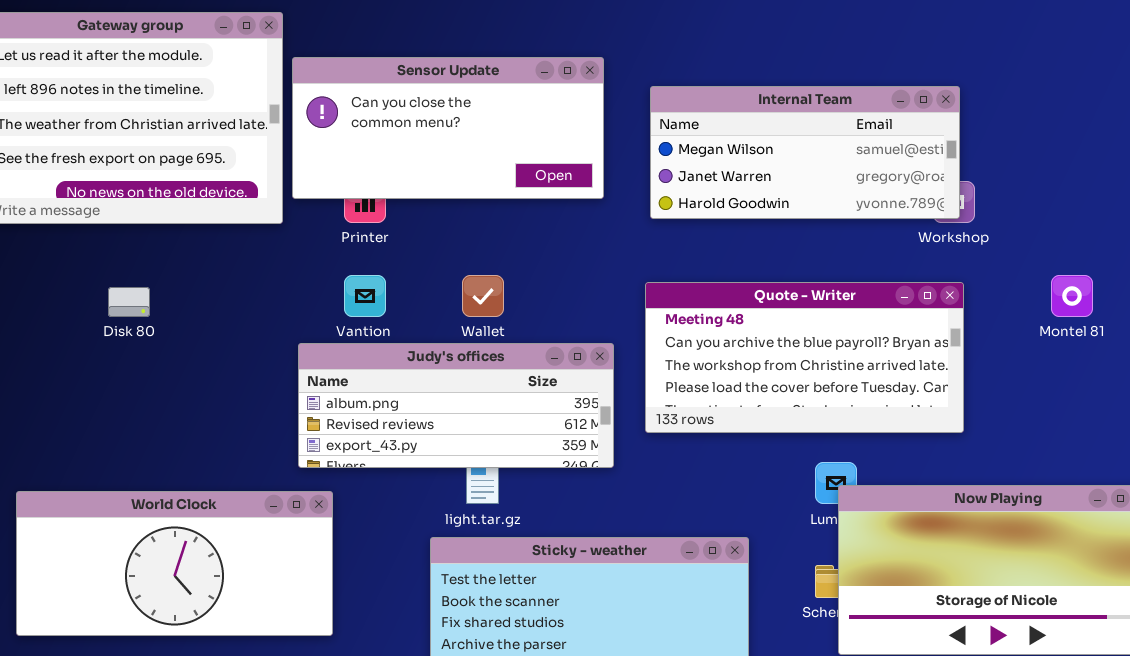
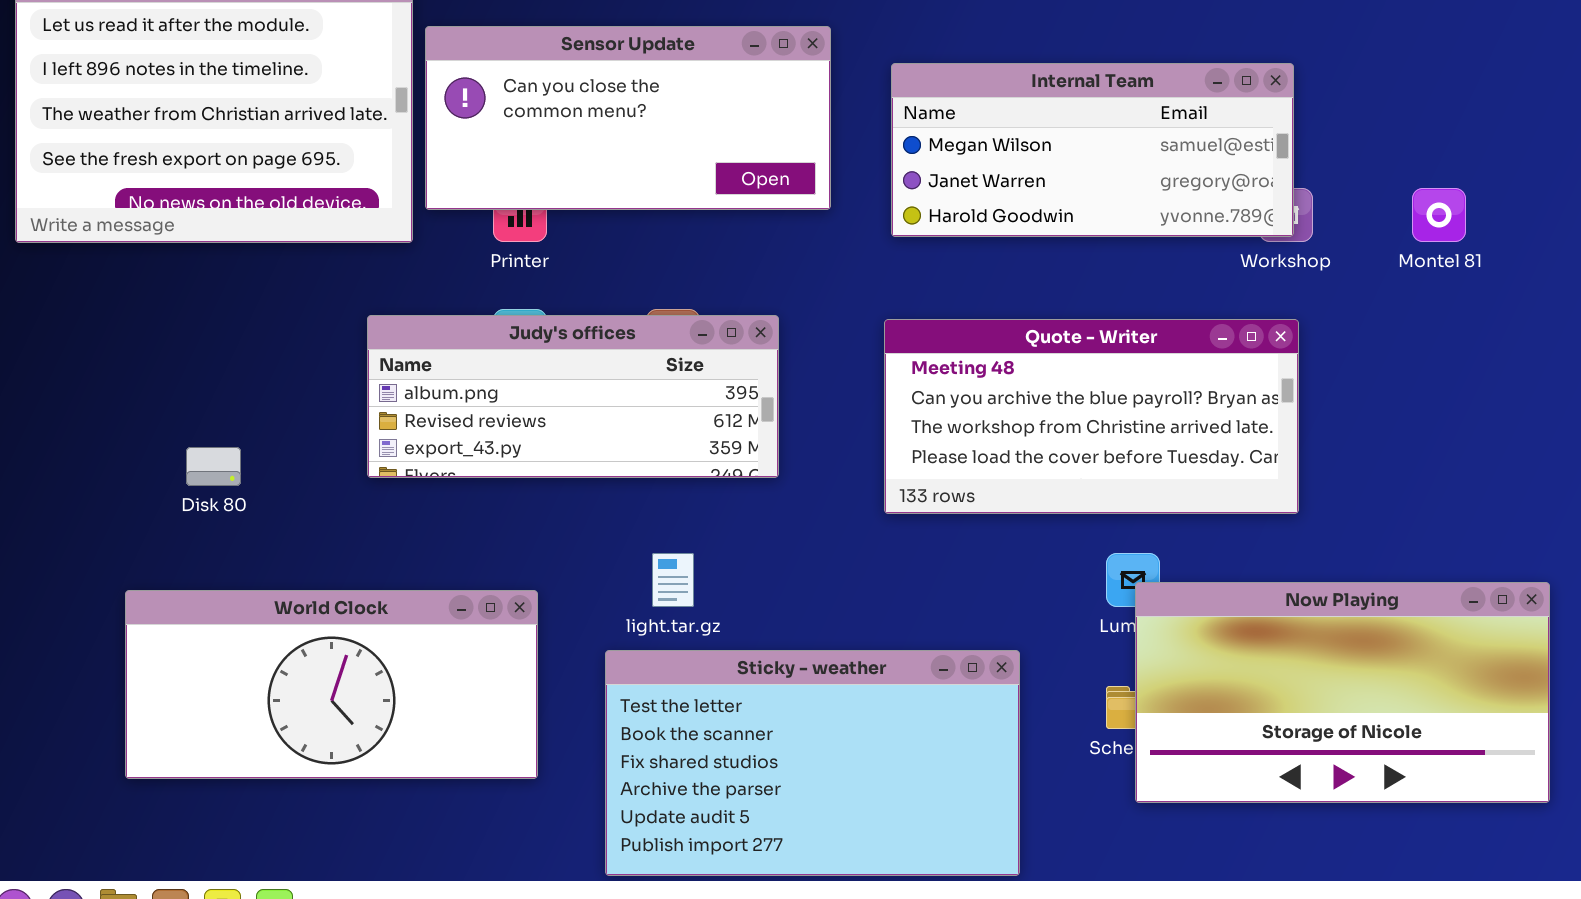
Montel 81: [1051,275,1093,317] -> [1412,188,1466,242], moved
Disk 80: [108,287,150,317] -> [186,447,241,486], moved
Judy's offices: [298,343,614,468] -> [367,315,779,478], moved
World Clock: [16,491,333,636] -> [125,590,538,779], moved

